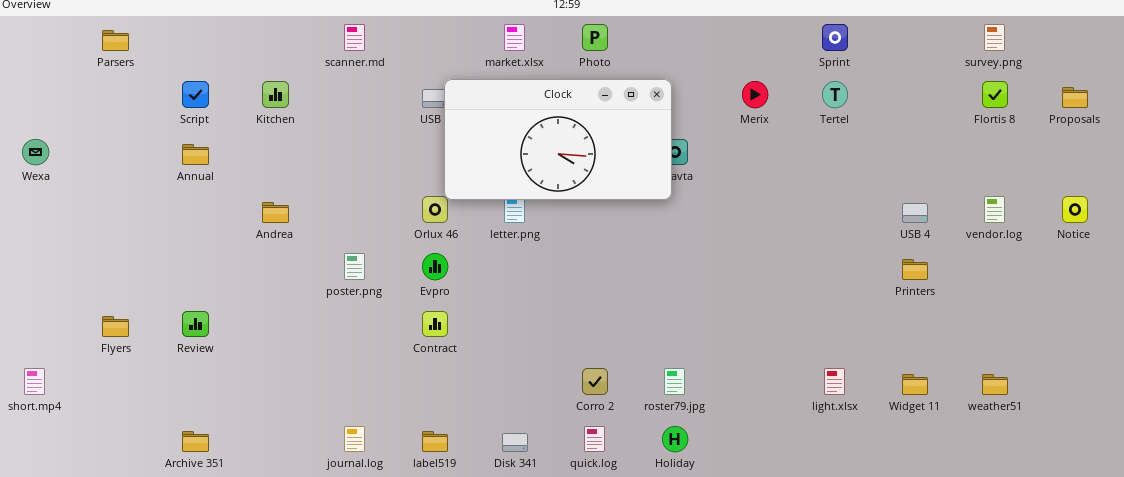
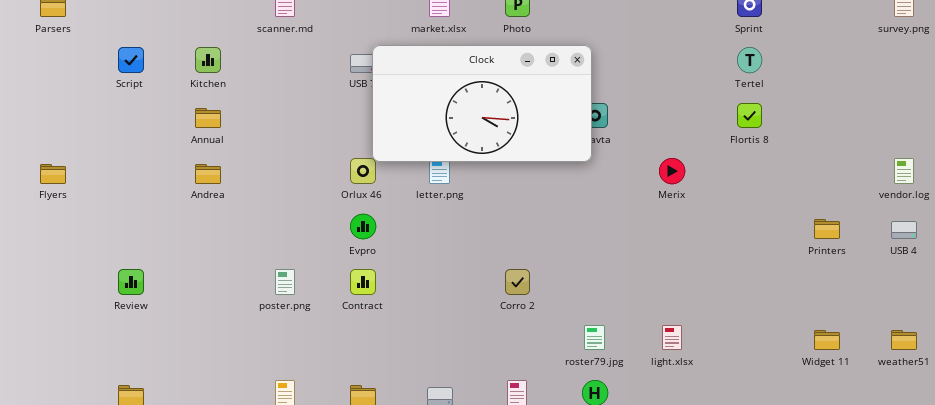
Merix: [742,81,768,108] -> [659,158,685,184], moved
Flortis 8: [982,81,1008,108] -> [737,103,762,128], moved
Annual: [182,144,209,165] -> [195,108,221,128], moved
USB 4: [902,203,928,223] -> [891,221,917,239], moved
poster.png: [344,253,365,280] -> [275,269,295,295], moved
Flyers: [102,316,129,337] -> [40,164,66,184], moved
Corro 2: [582,368,608,395] -> [505,269,530,295], moved
light.xlsx: [824,368,845,395] -> [662,325,682,350], moved

